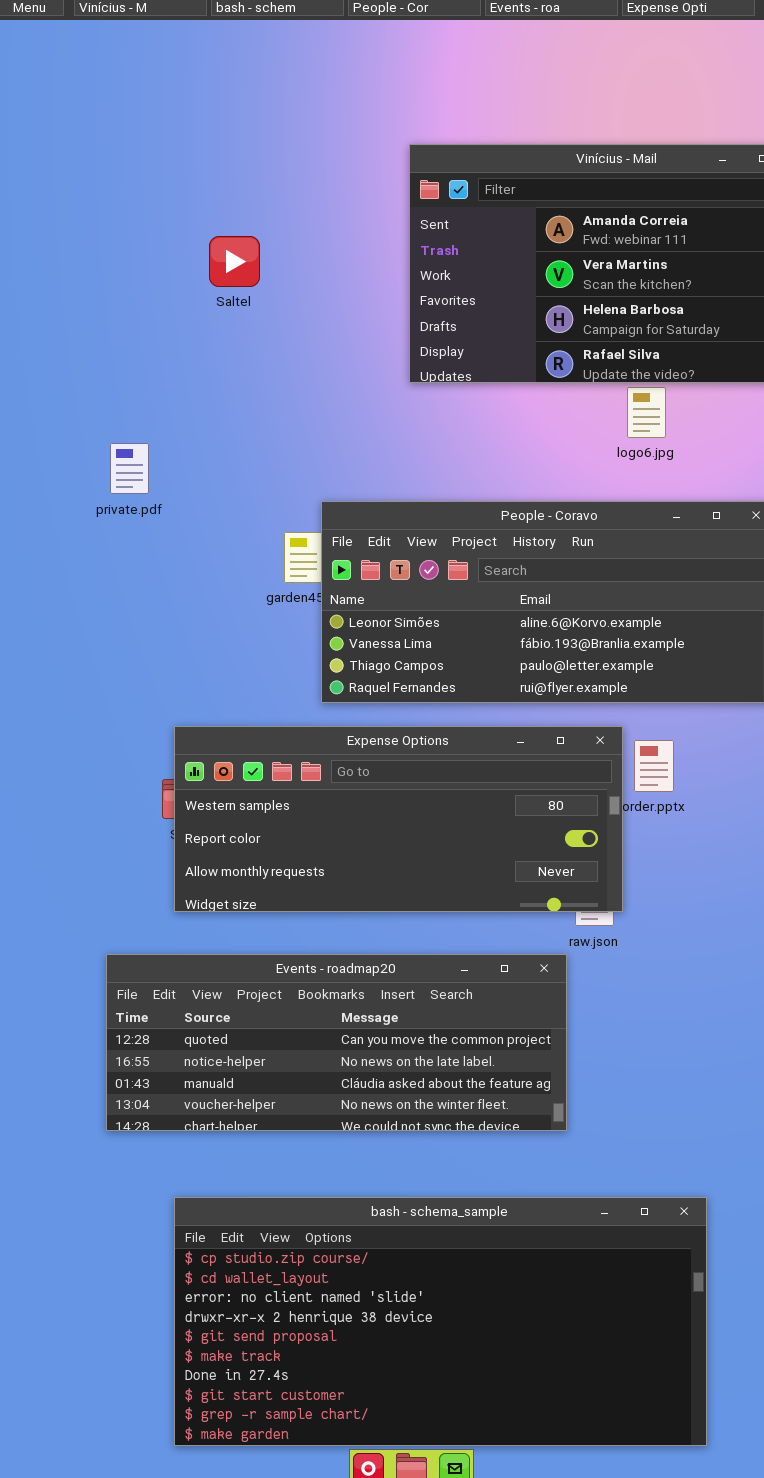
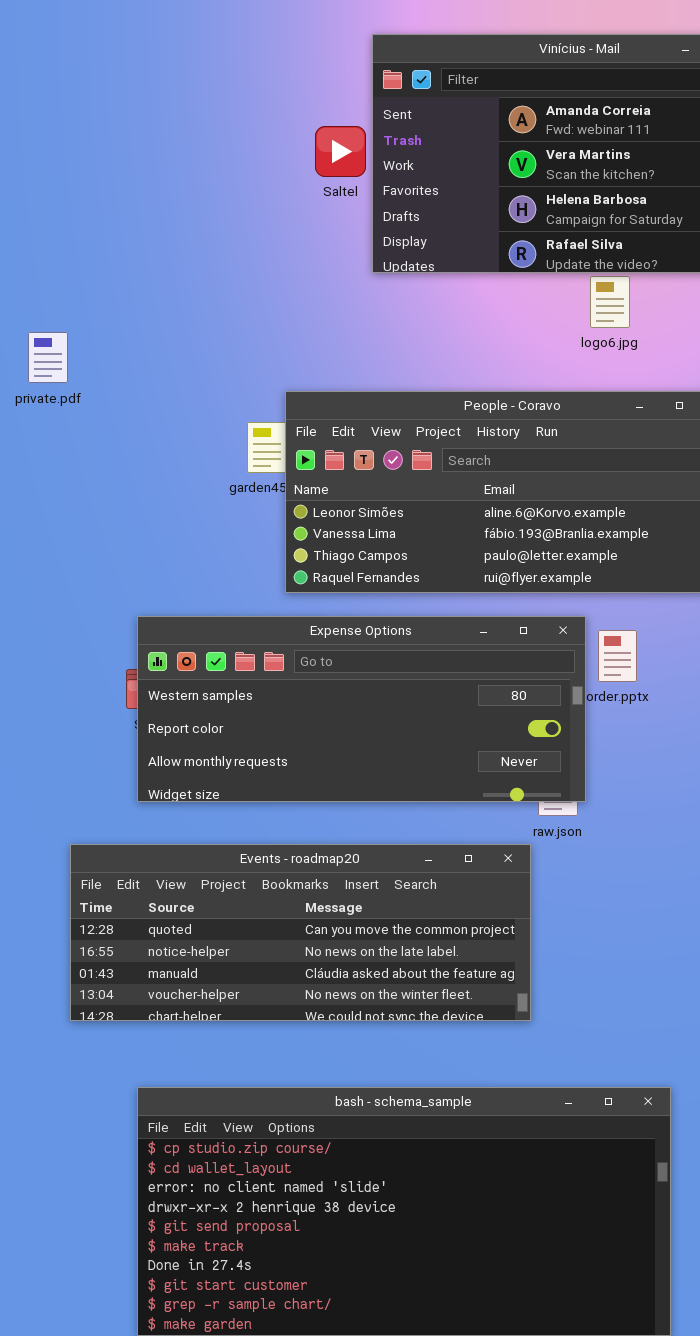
Saltel: [209,236,260,287] -> [315,126,366,177], moved
private.pdf: [110,443,149,494] -> [28,332,68,383], moved

